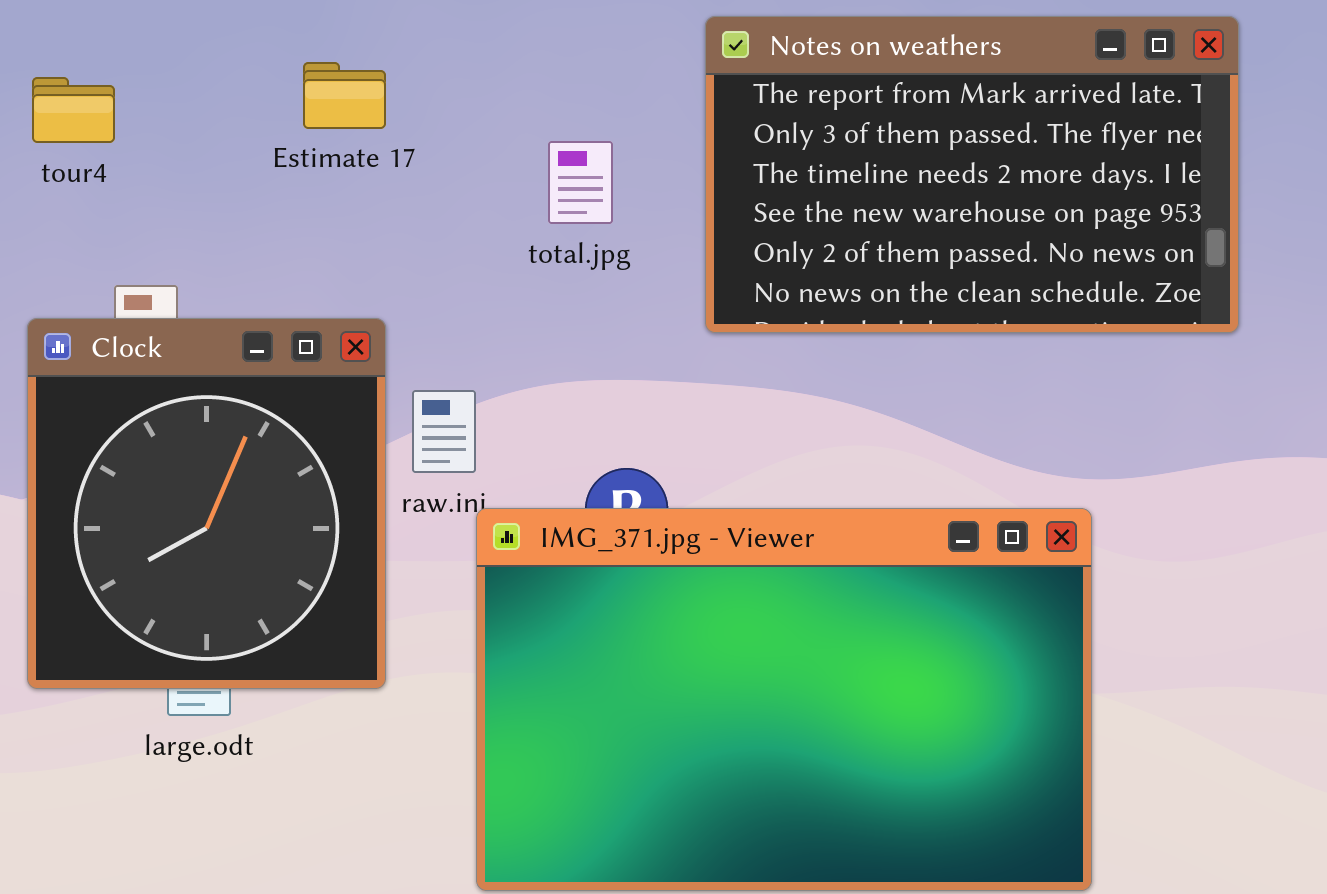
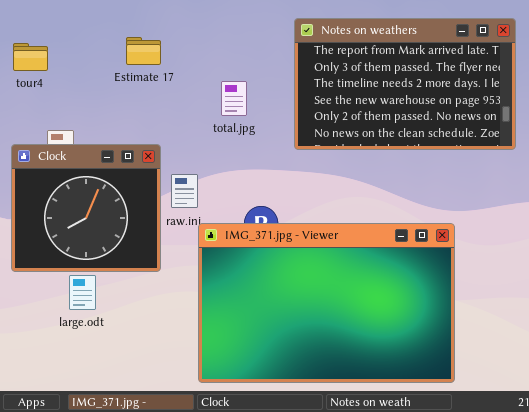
total.jpg: [548,141,613,224] -> [221,81,247,116], moved
Clock: [27,318,386,689] -> [11,144,161,272], resized

